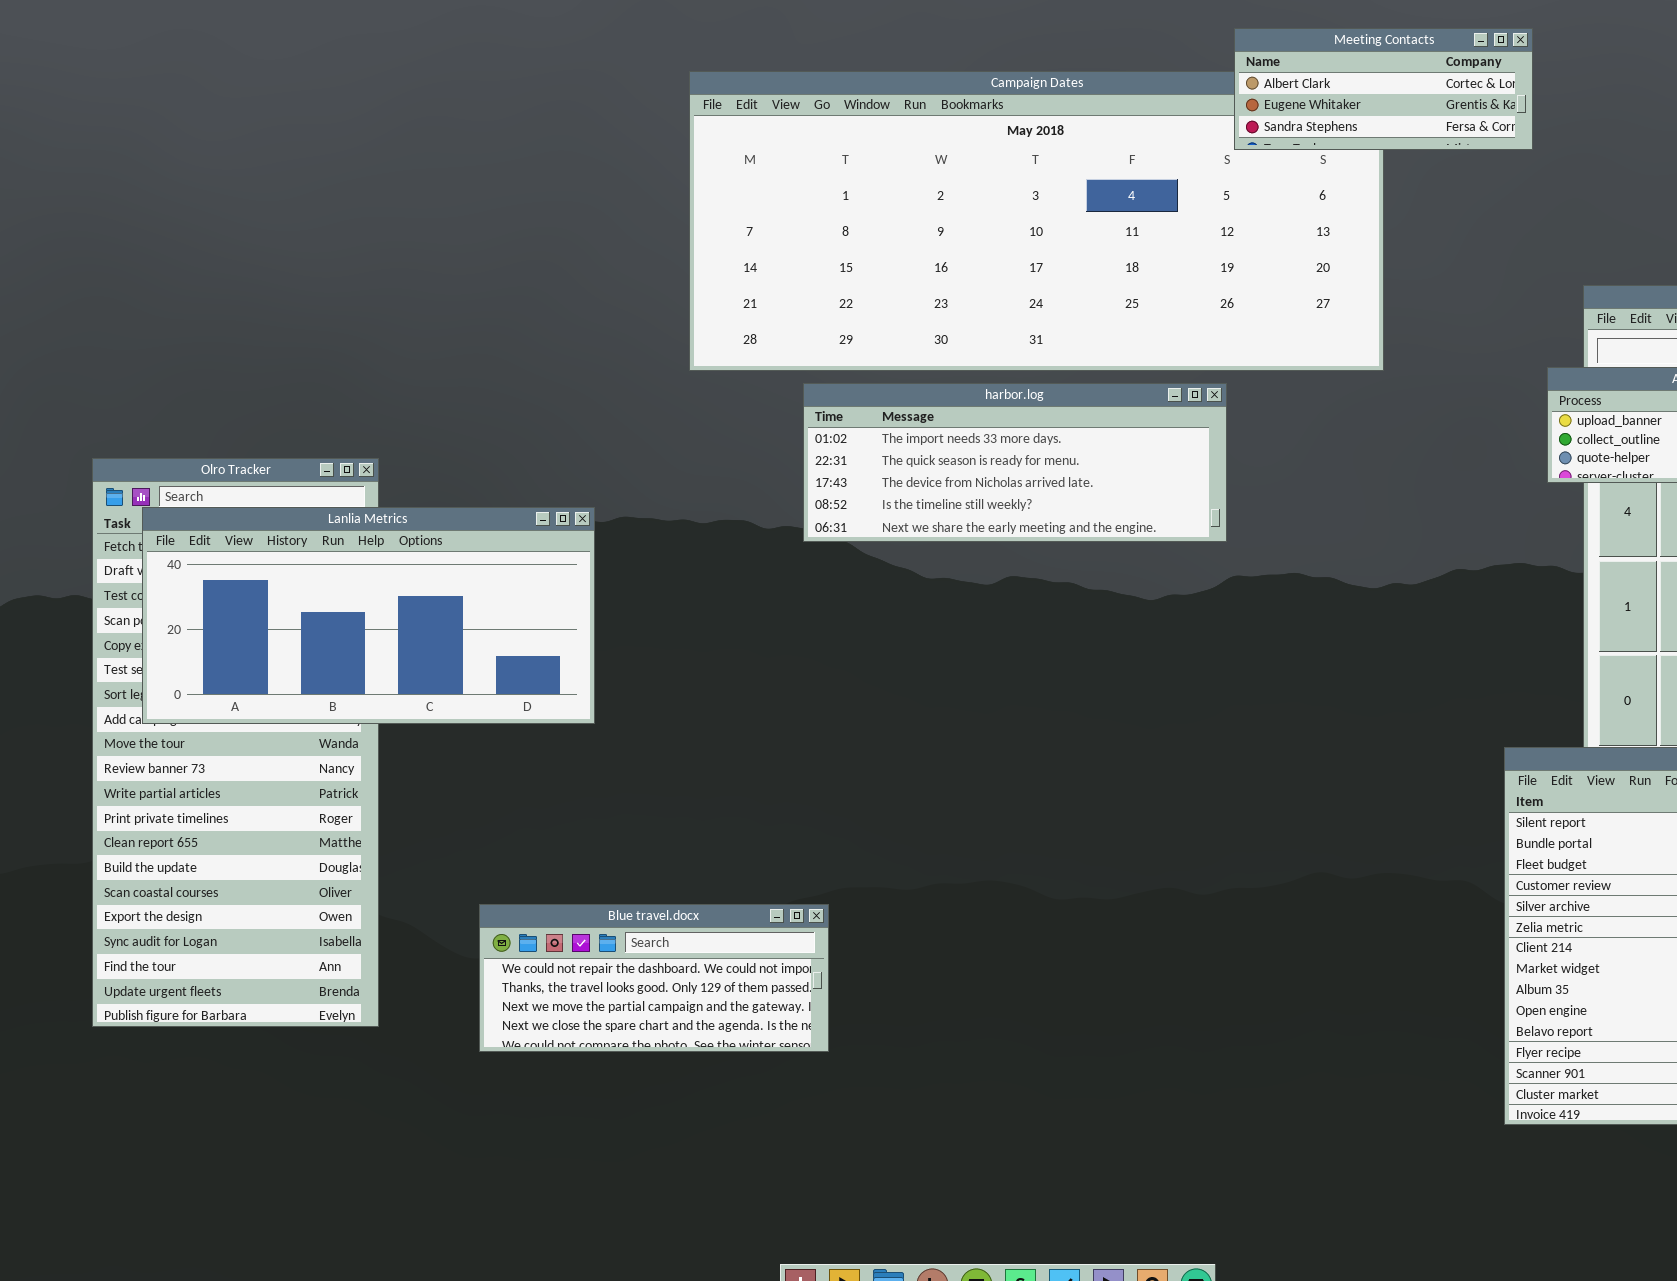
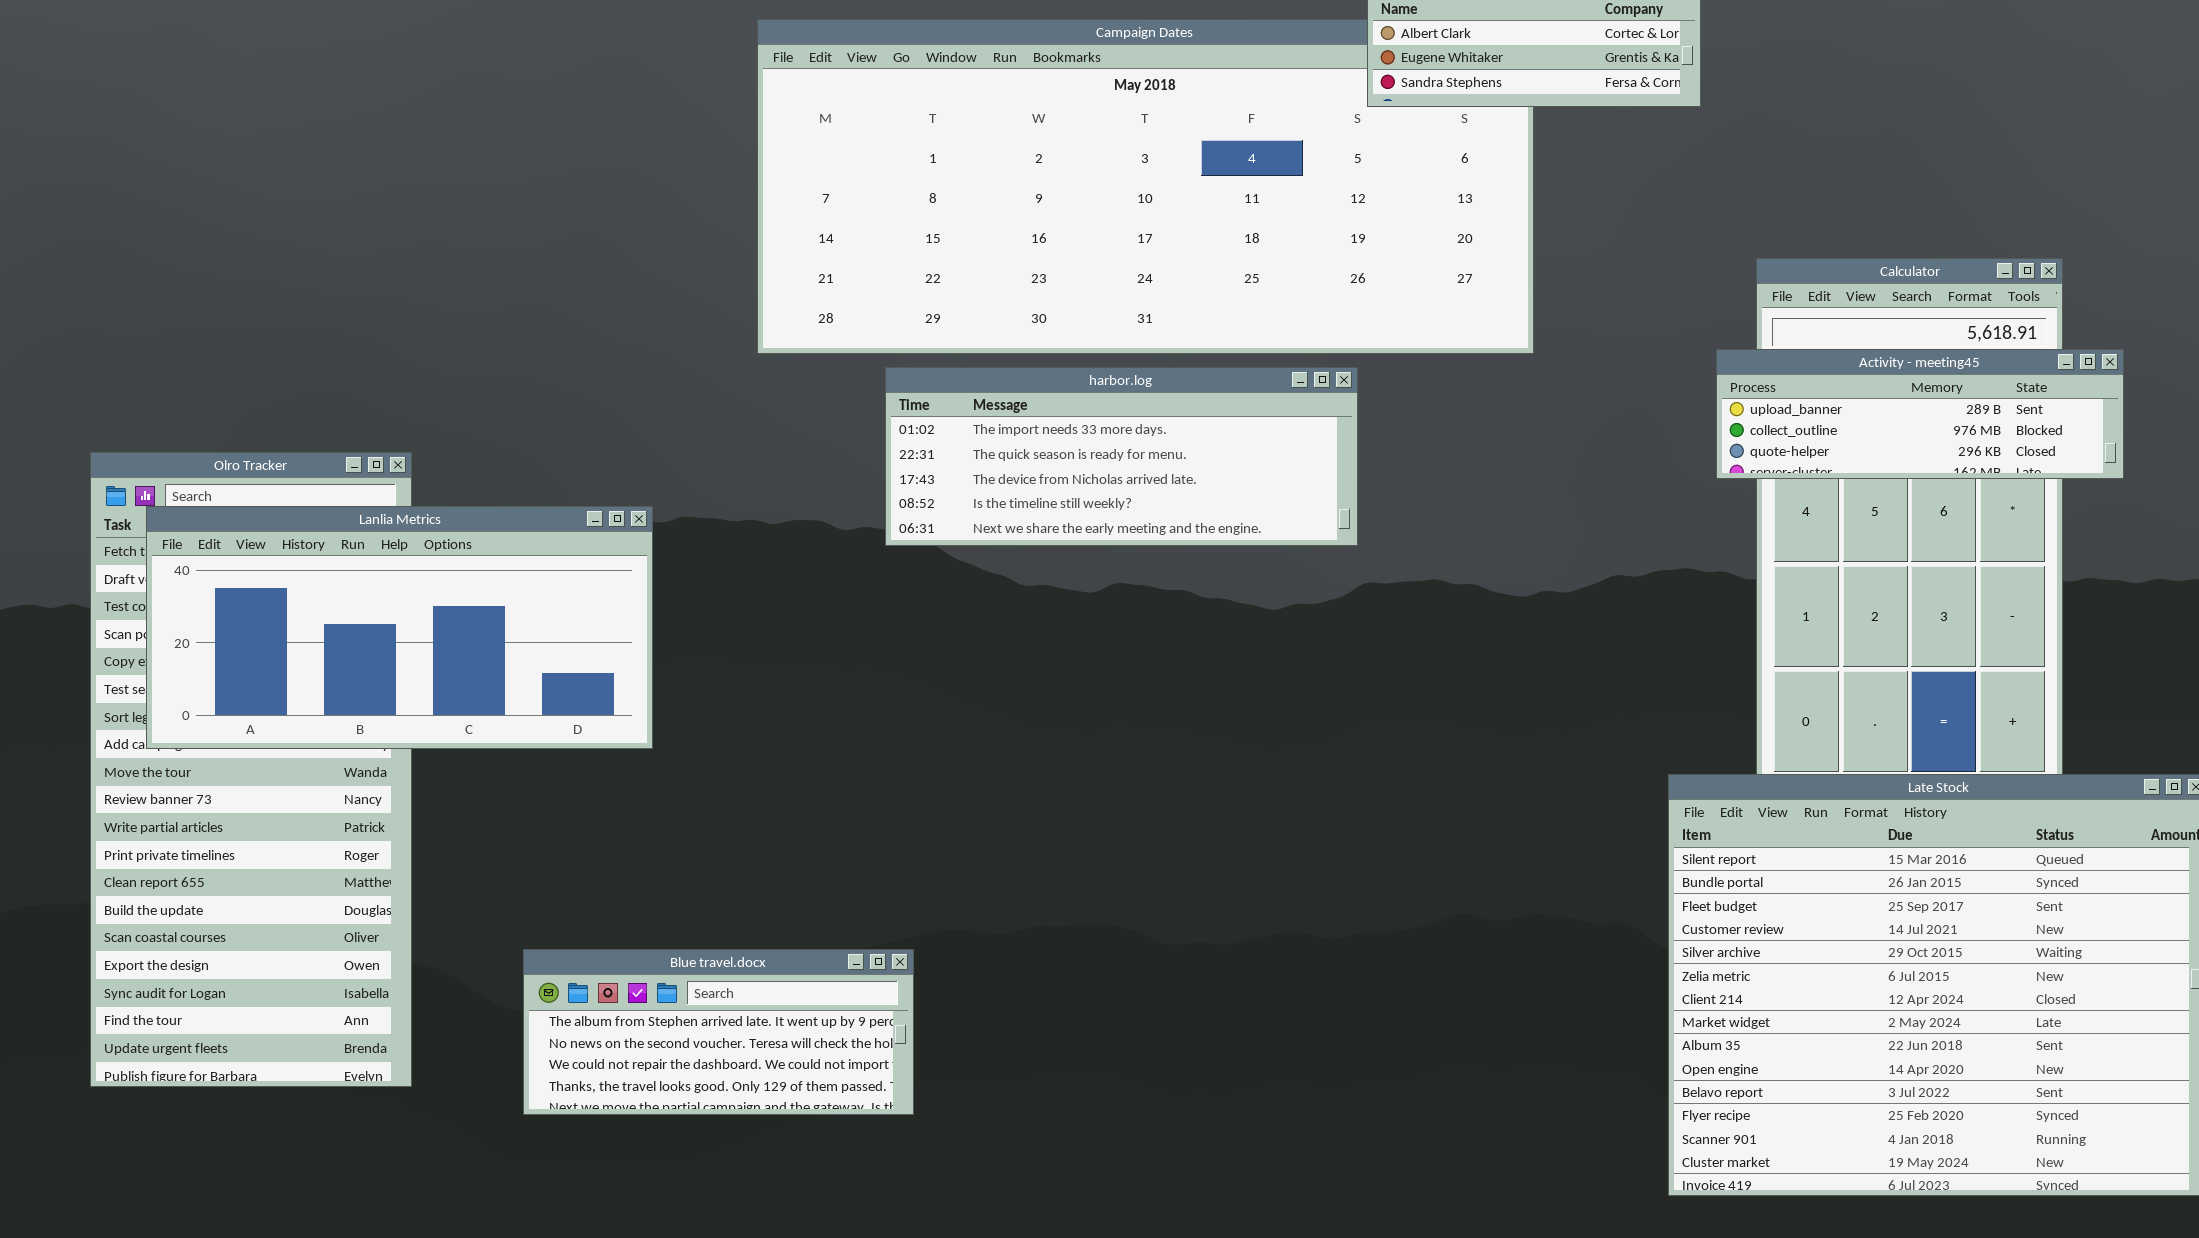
Blue travel.docx: [479,904,829,1052] -> [523,949,914,1115], scrolled up 2 rows

